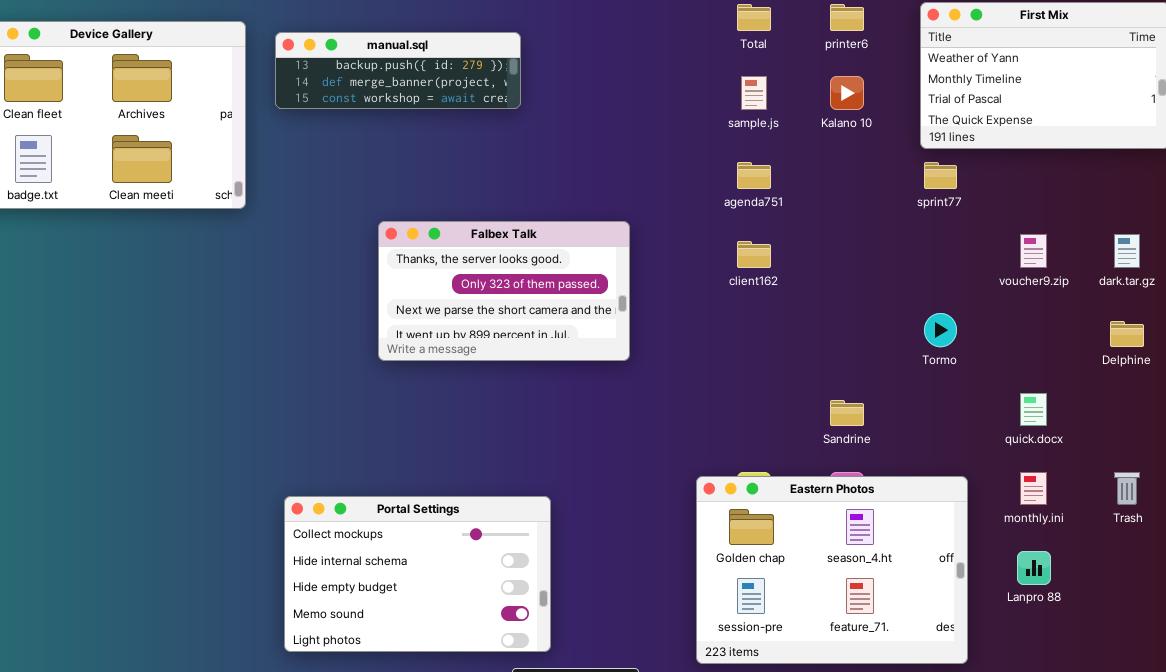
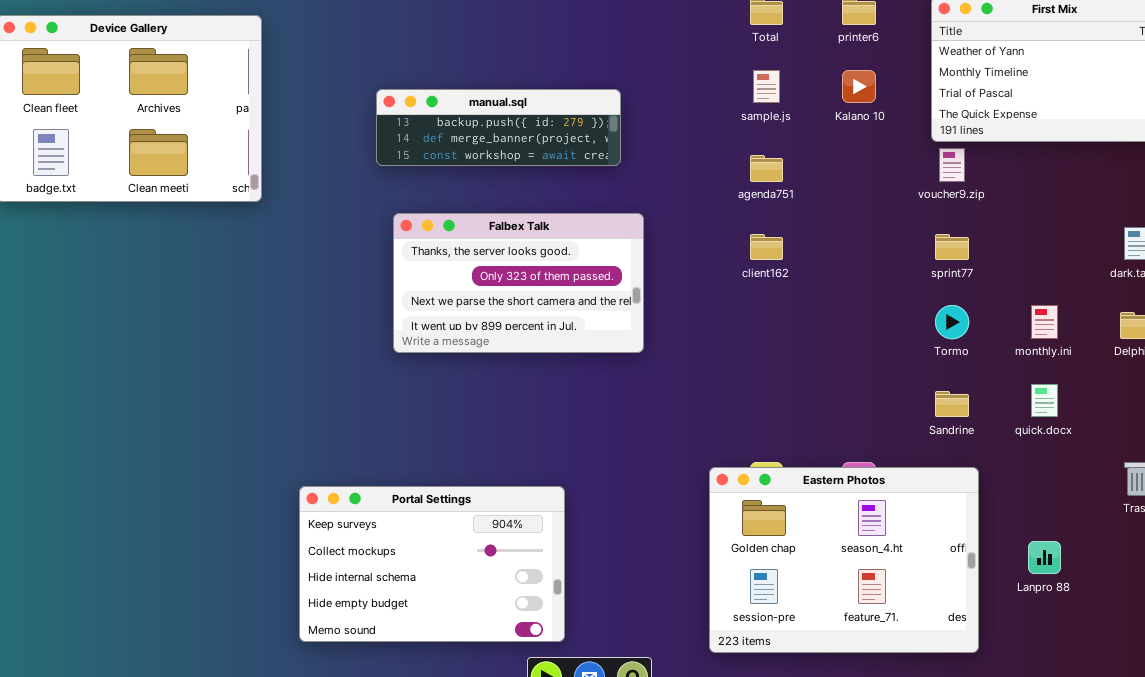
manual.sql: [275,32,521,109] -> [376,89,621,166], moved
sprint77: [924,162,957,189] -> [935,234,969,260], moved
voucher9.zip: [1020,234,1047,268] -> [939,148,965,182], moved
Sandrine: [830,400,864,426] -> [935,391,969,417], moved
monthly.ini: [1020,472,1047,505] -> [1031,305,1058,339], moved
Portal Settings: [284,496,551,652] -> [299,486,565,642], scrolled up 1 row

